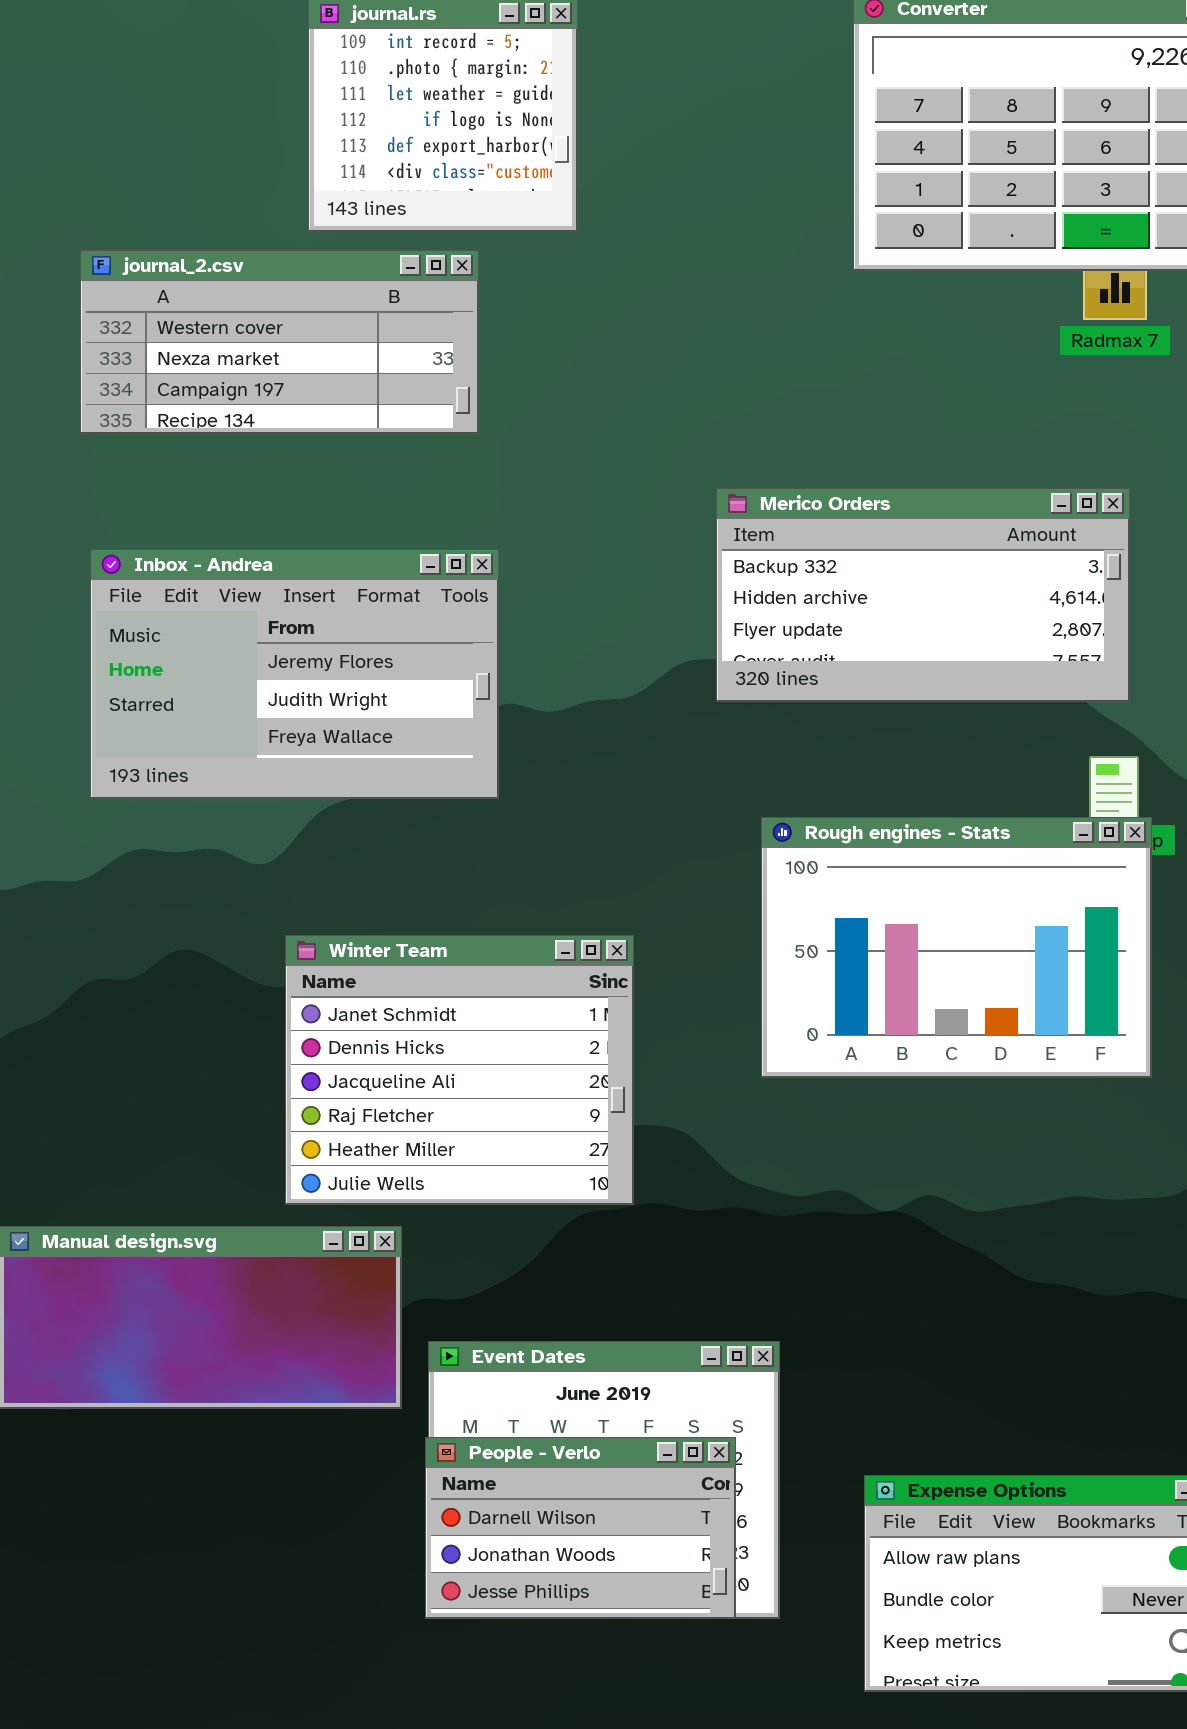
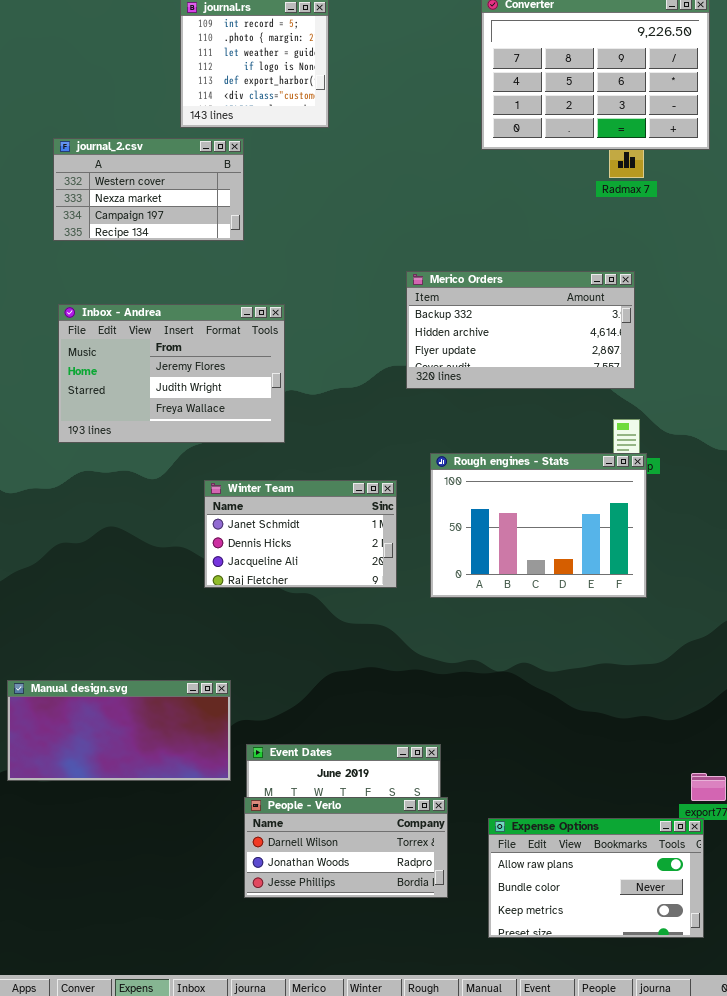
journal_2.csv: [80,250,479,434] -> [53,138,244,241], resized
Winter Team: [285,935,634,1205] -> [204,480,397,588], moved, resized
People - Verlo: [425,1437,736,1619] -> [244,797,448,898], resized

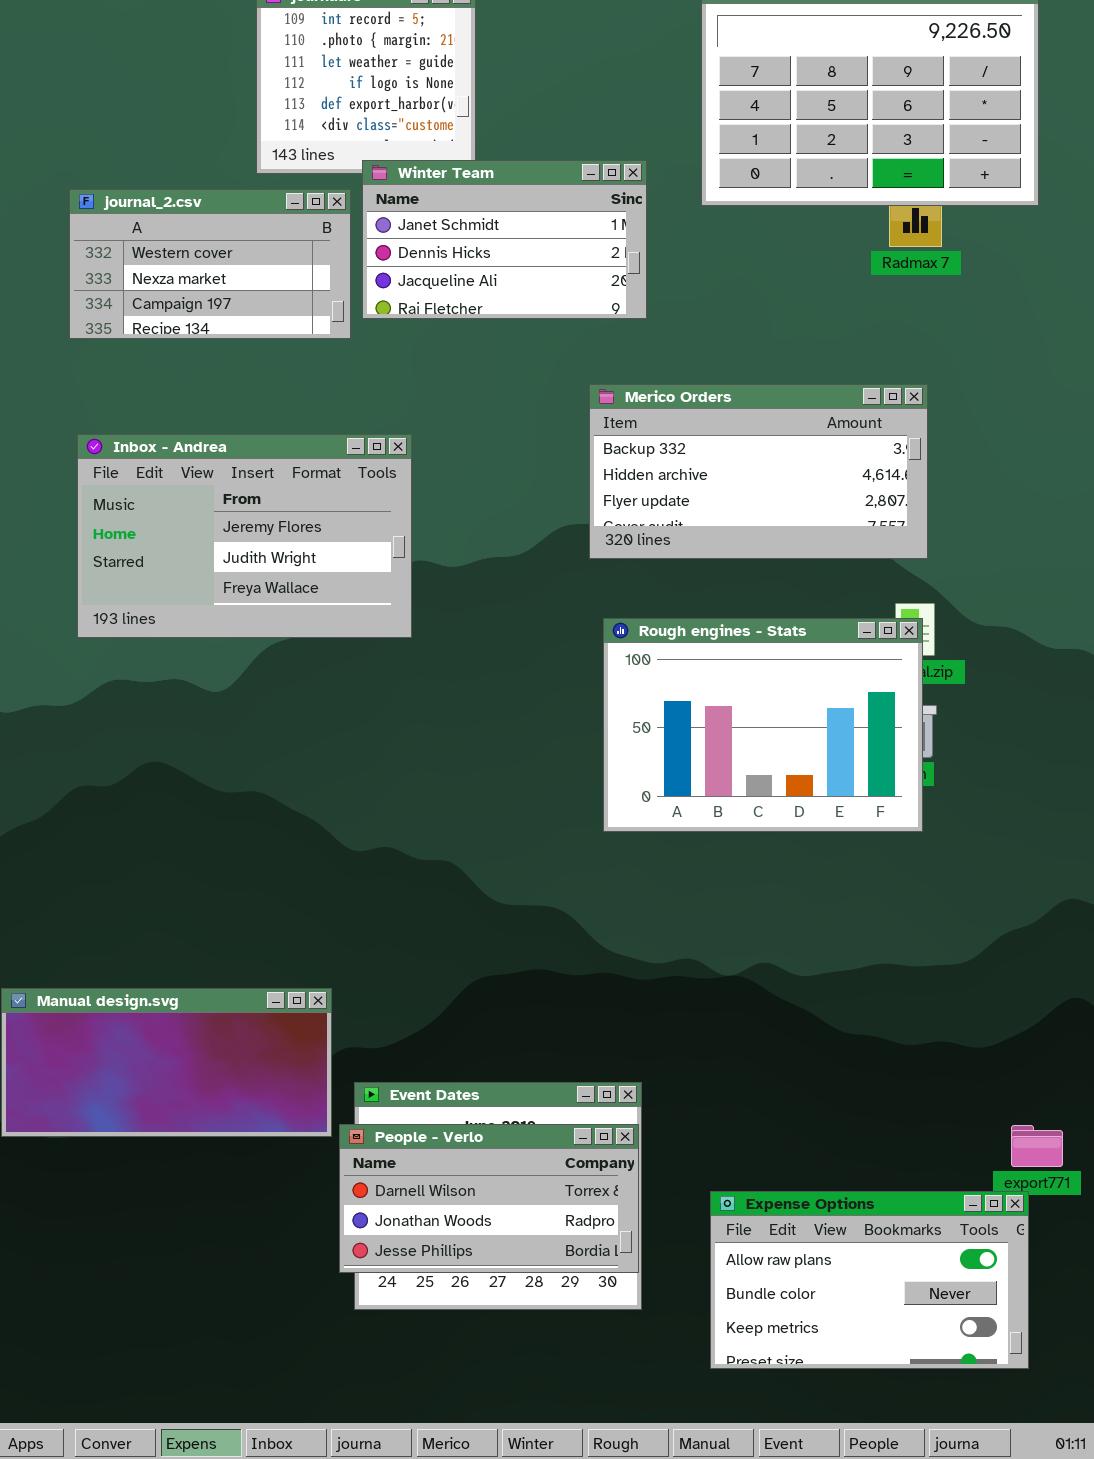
Rough engines - Stats: [430,453,647,598] -> [603,618,923,832], moved
Winter Team: [204,480,397,588] -> [362,160,647,319], moved
People - Verlo: [244,797,448,898] -> [339,1124,639,1273], moved

